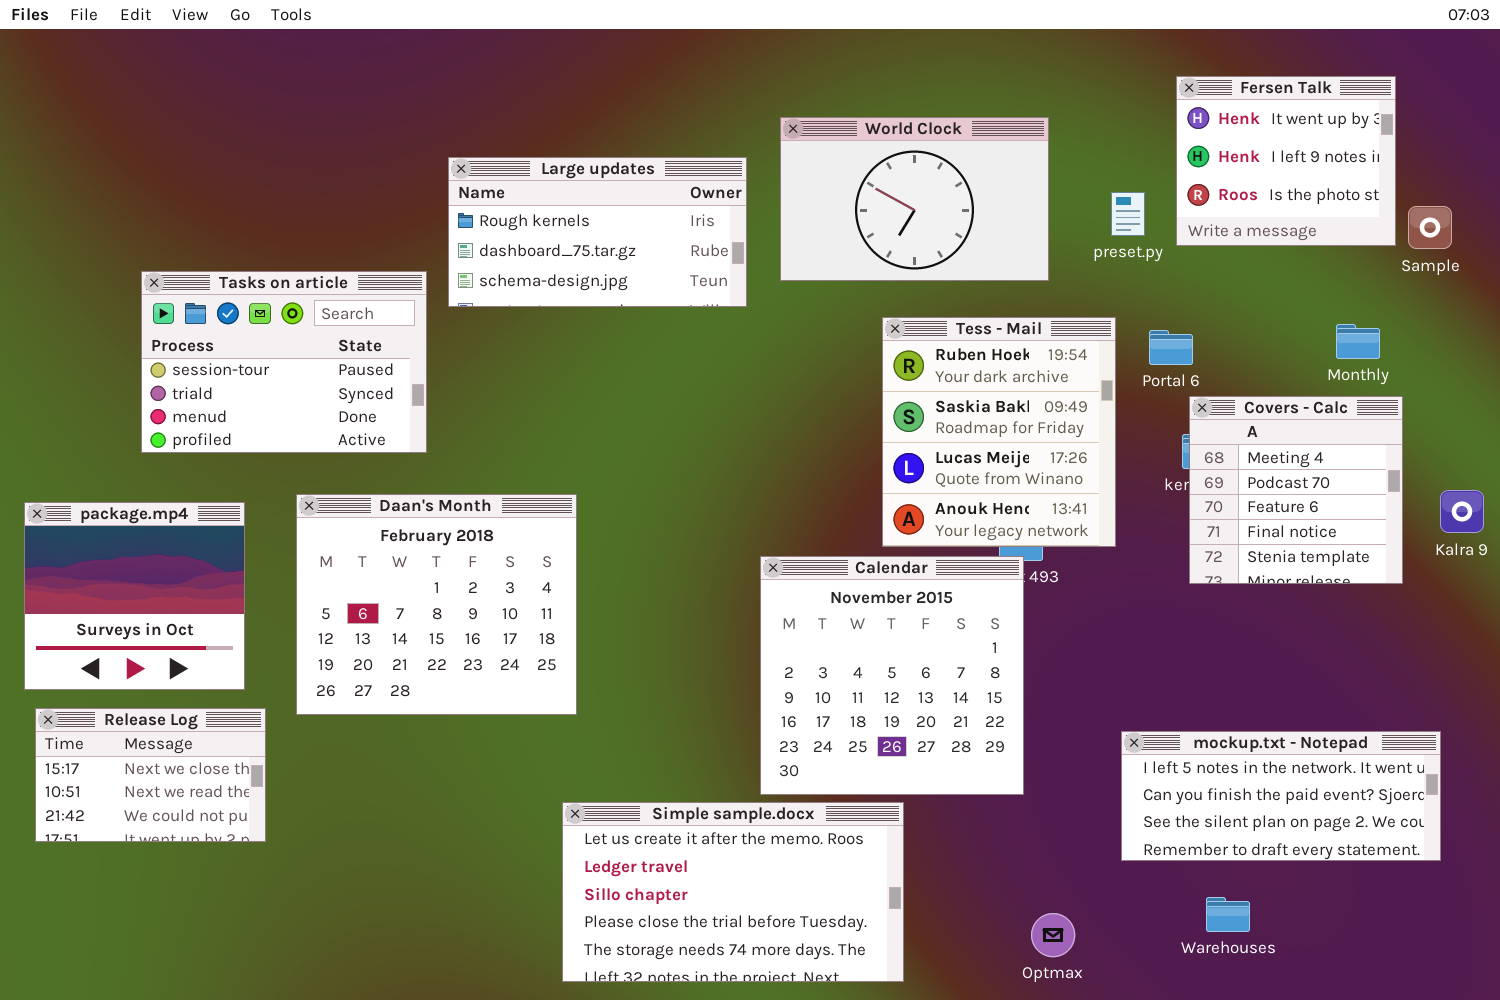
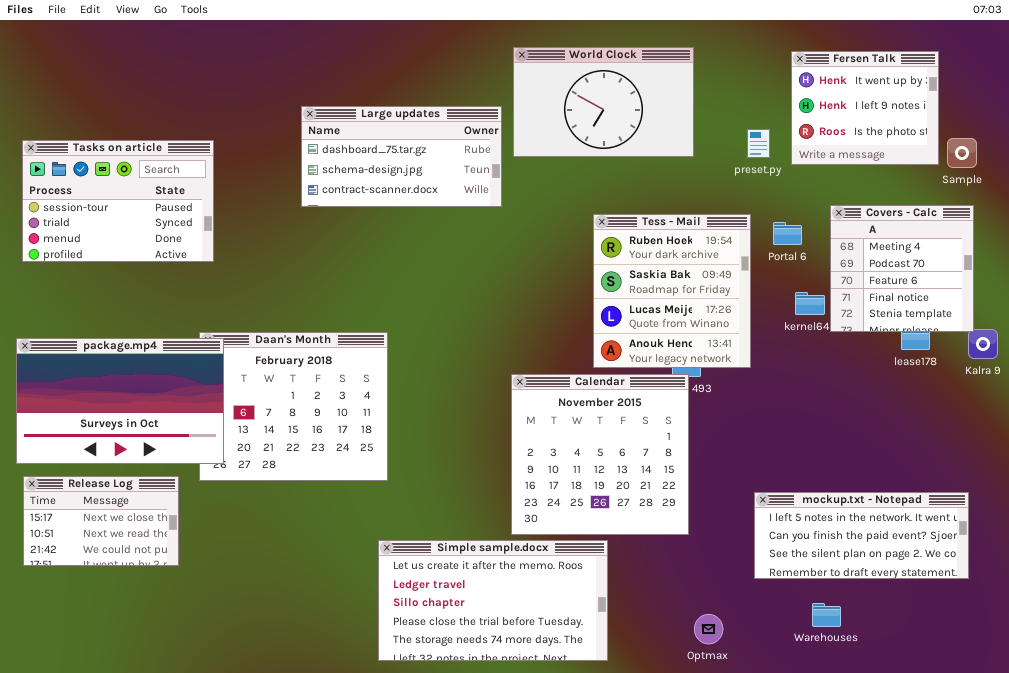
World Clock: [780,117,1049,281] -> [513,47,694,157], moved
Large updates: [448,157,747,307] -> [301,106,502,207], scrolled down 1 row
Tasks on article: [141,271,427,453] -> [22,140,214,262], moved
Covers - Calc: [1189,396,1403,584] -> [830,205,974,332], moved
package.mp4: [24,502,245,690] -> [16,338,224,464], resized

